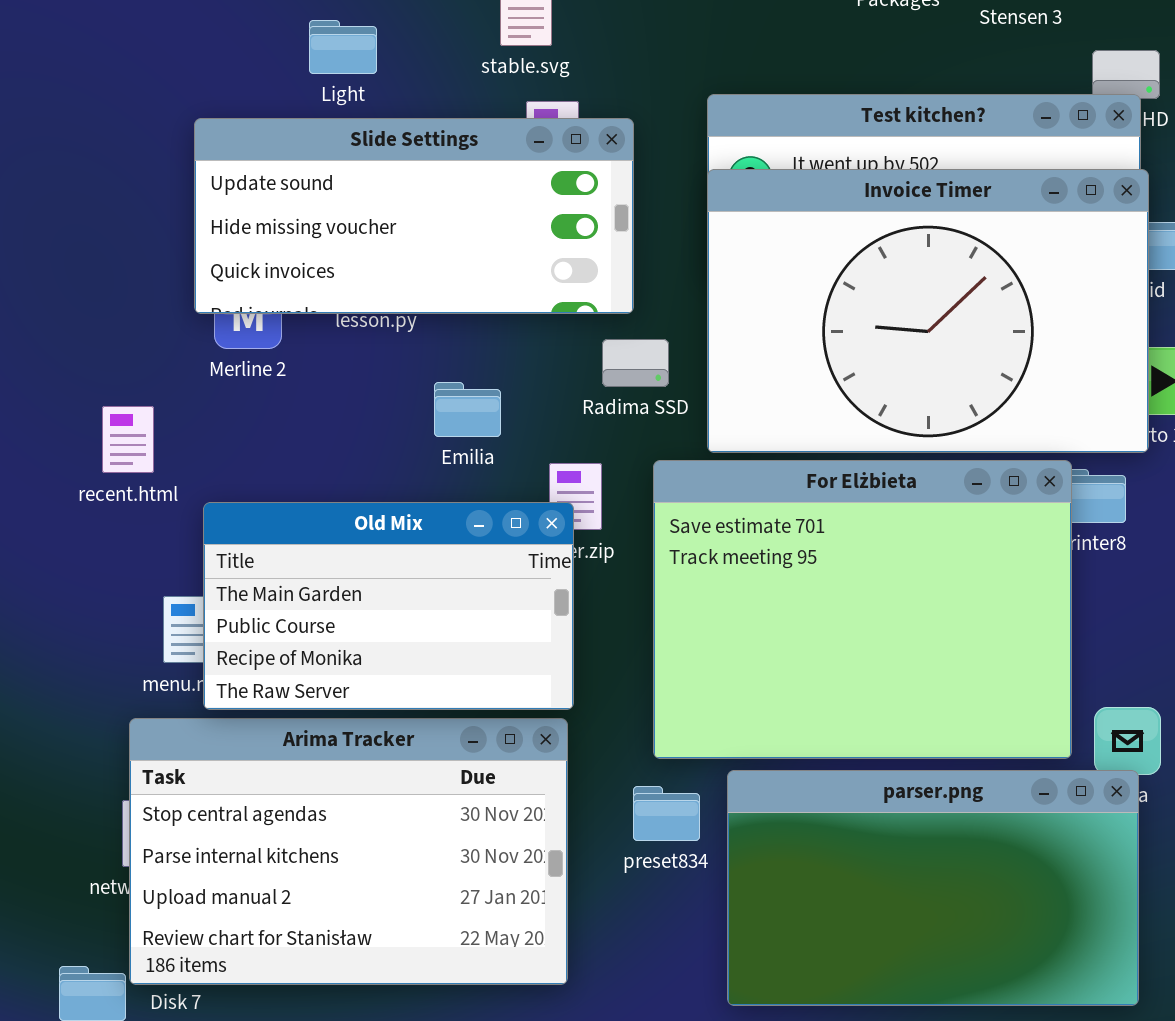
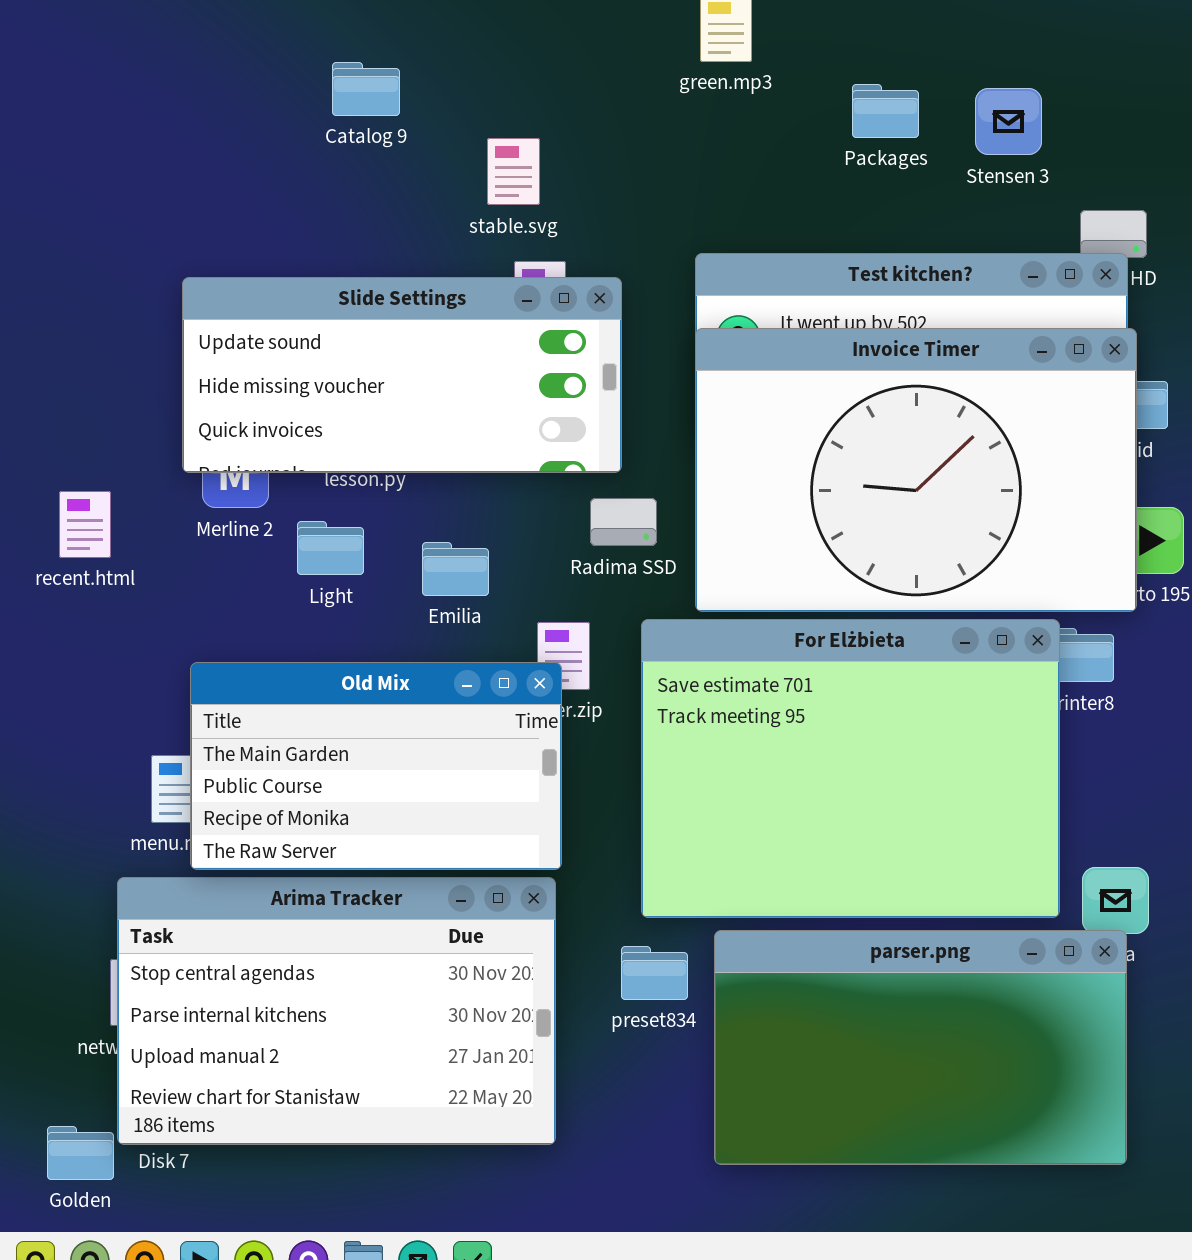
Light: [309,20,377,74] -> [297,521,364,575], moved
recent.html: [102,406,154,473] -> [59,491,111,558], moved

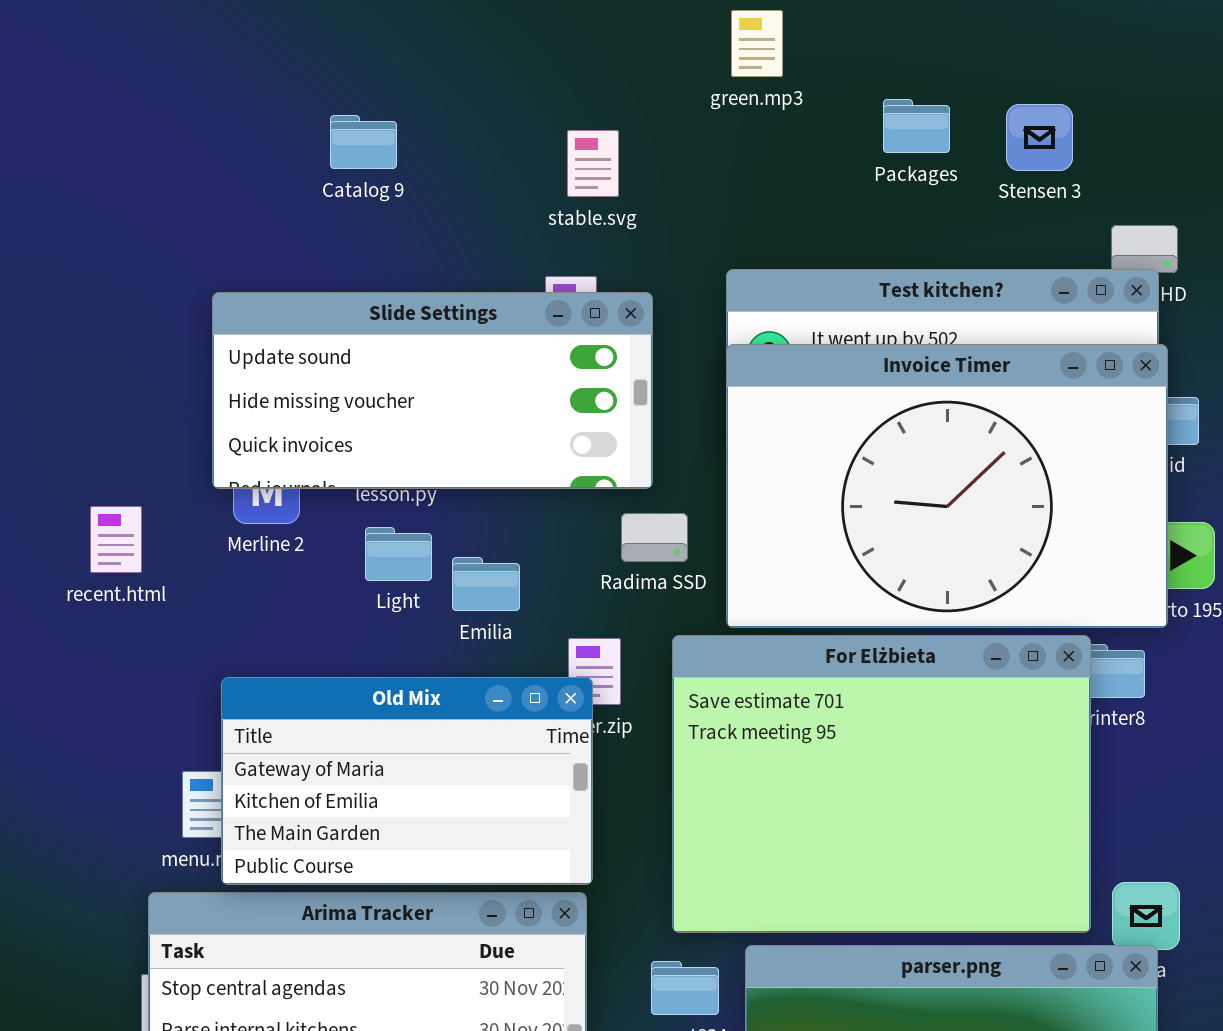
Catalog 9: [332,62,400,116] -> [330,115,397,169], moved
stable.svg: [487,138,540,205] -> [567,130,619,197], moved
Light: [297,521,364,575] -> [365,527,432,581], moved
Old Mix: [190,662,562,870] -> [221,677,593,885], scrolled up 2 rows

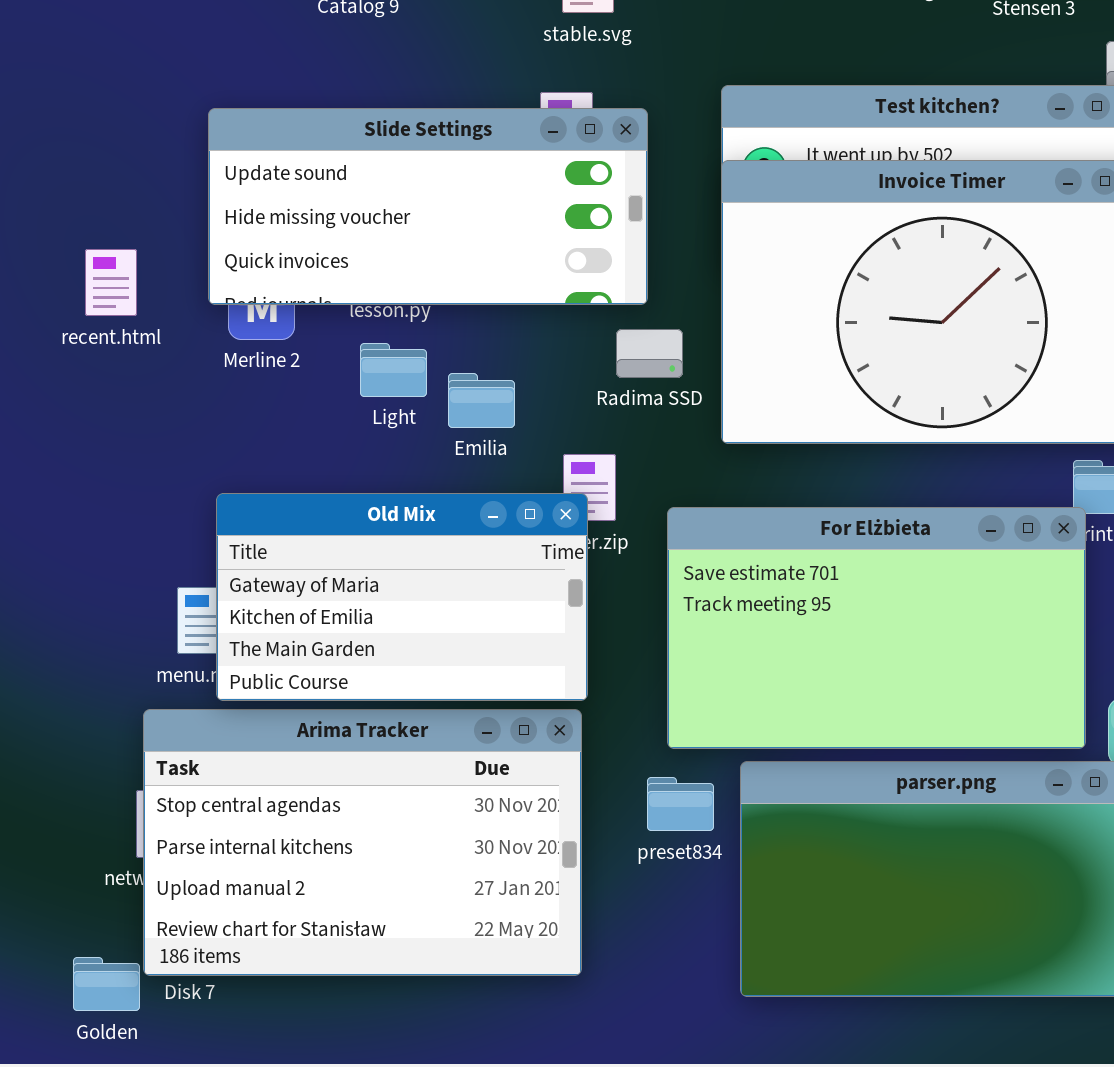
recent.html: [90,506,142,573] -> [85,249,137,316], moved
For Elżbieta: [672,635,1091,933] -> [667,507,1086,749], resized

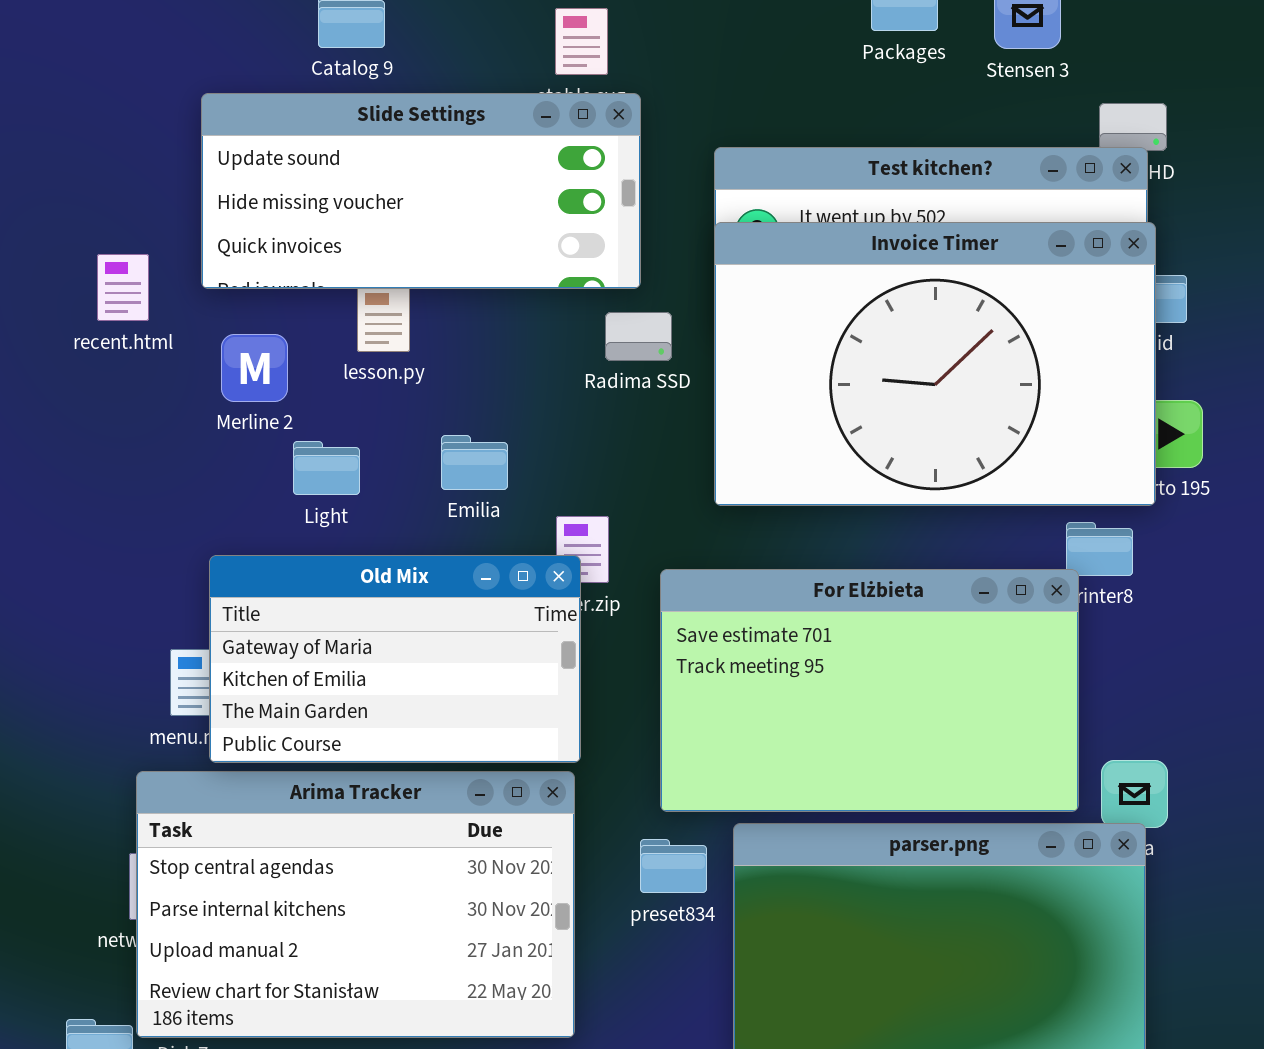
Slide Settings: [208,108,648,305] -> [201,93,641,289], moved
recent.html: [85,249,137,316] -> [97,254,149,321], moved
Radima SSD: [616,329,683,378] -> [605,312,672,361], moved
Light: [360,343,427,397] -> [293,441,360,495], moved

